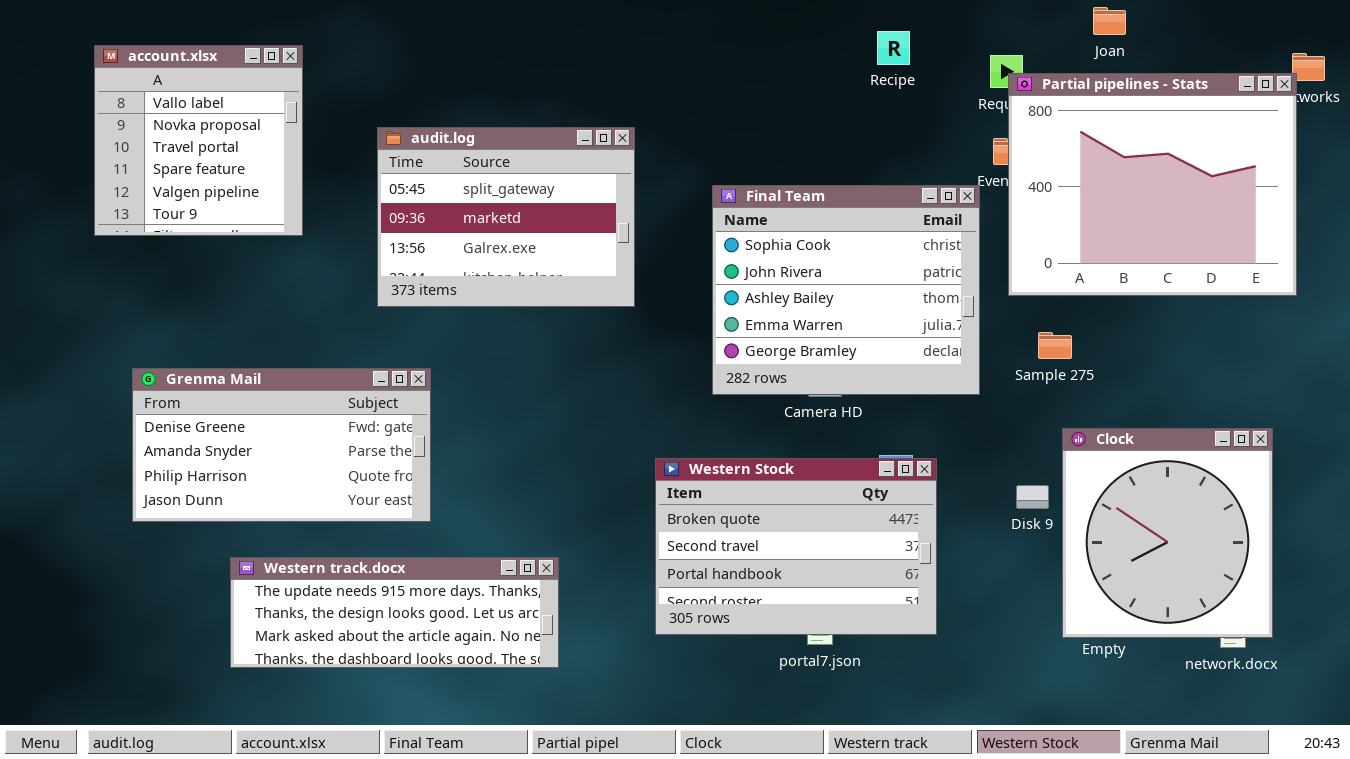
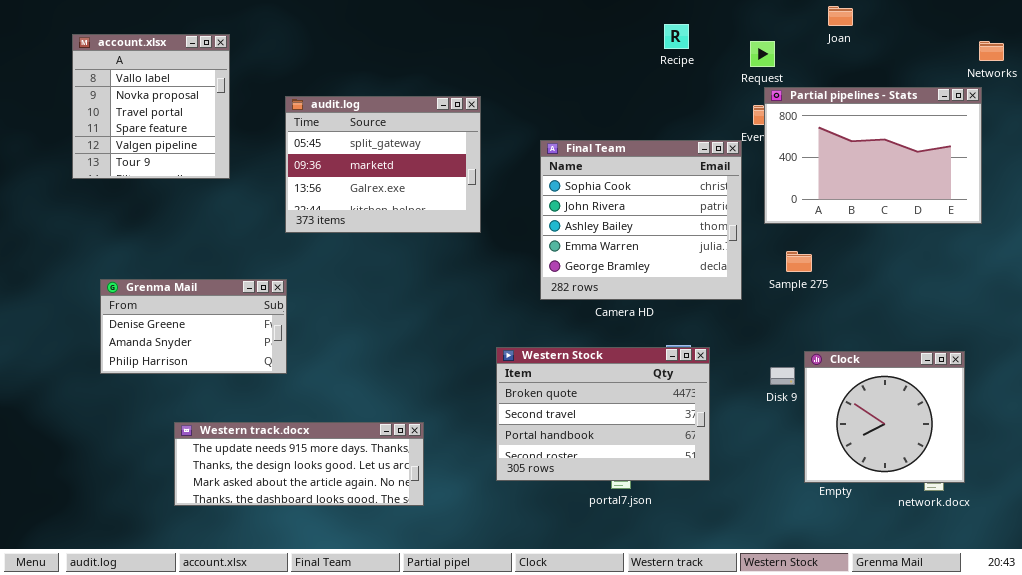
Partial pipelines - Stats: [1008,73,1297,296] -> [764,87,982,224], resized
Grenma Mail: [132,368,431,522] -> [100,279,287,374], resized
Clock: [1062,428,1273,638] -> [804,351,965,483], resized

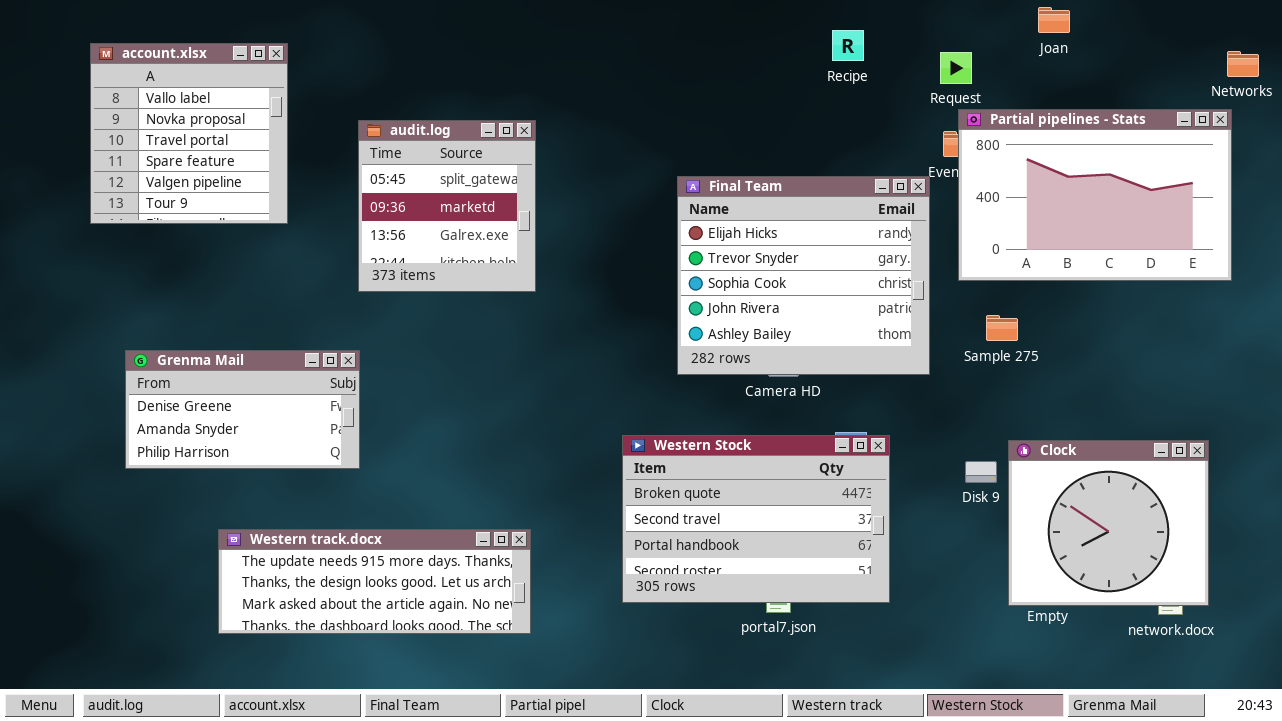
audit.log: [285,96,481,233] -> [358,120,536,292], resized
Final Team: [540,140,742,300] -> [677,176,930,375], scrolled up 2 rows

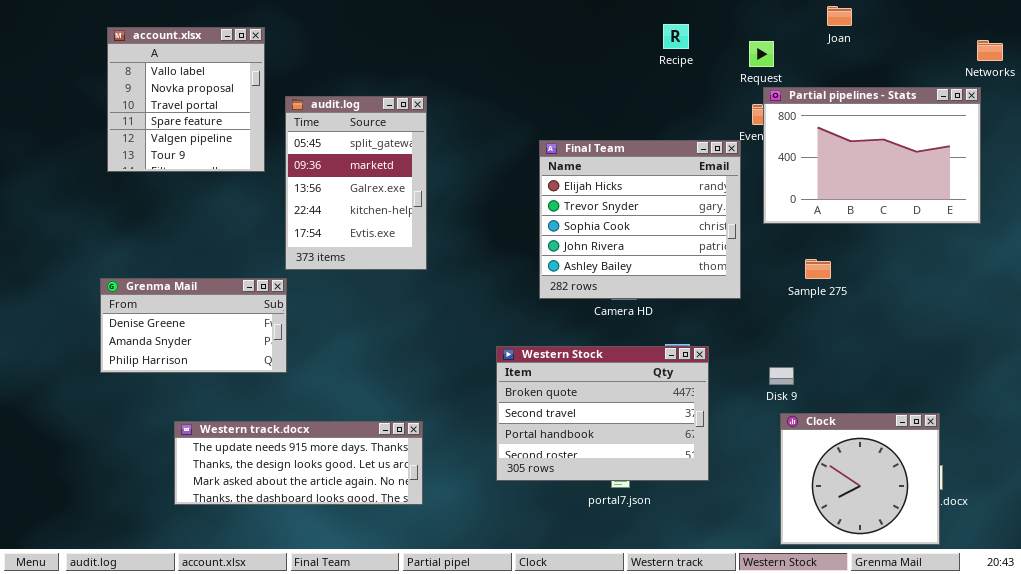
account.xlsx: [90,43,288,224] -> [107,27,265,172], moved
audit.log: [358,120,536,292] -> [285,96,427,270], resized
Sample 275: [986,315,1018,341] -> [805,259,831,279], moved
Clock: [1008,440,1209,606] -> [780,413,940,545], moved

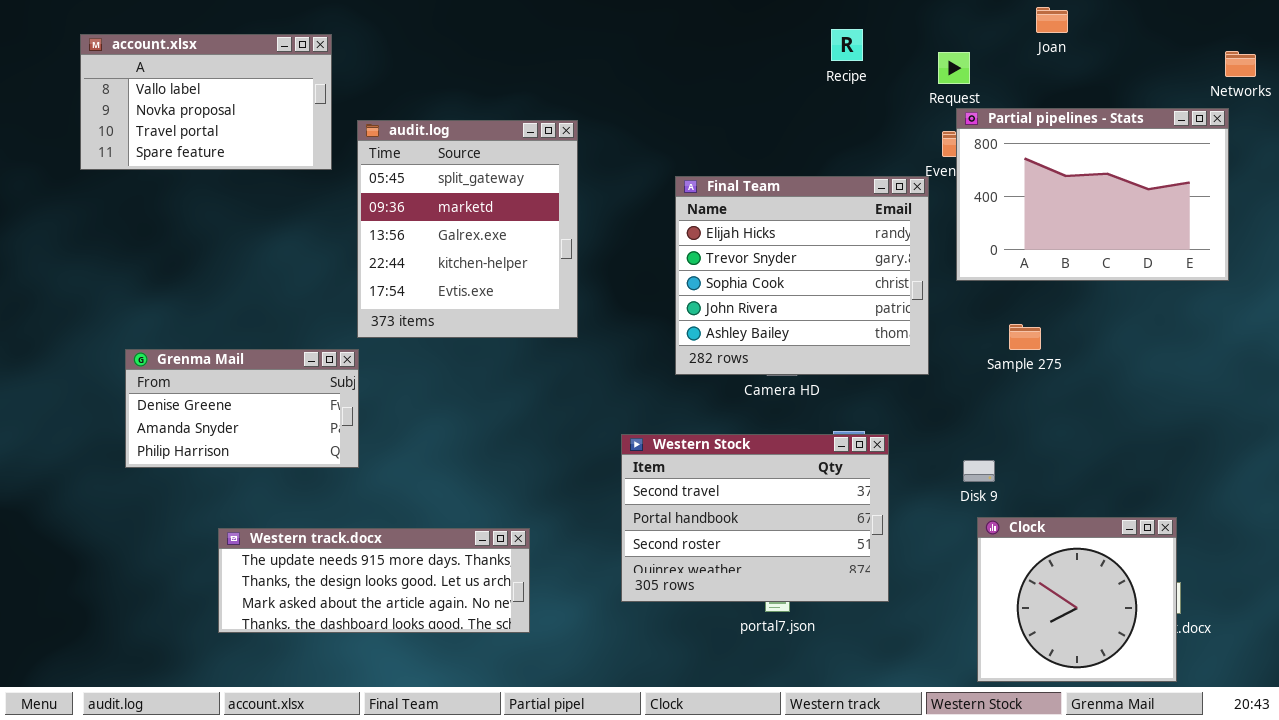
account.xlsx: [107,27,265,172] -> [80,34,332,170], resized
audit.log: [285,96,427,270] -> [357,120,578,338], resized
Western Stock: [496,346,709,481] -> [621,434,889,602], scrolled down 1 row

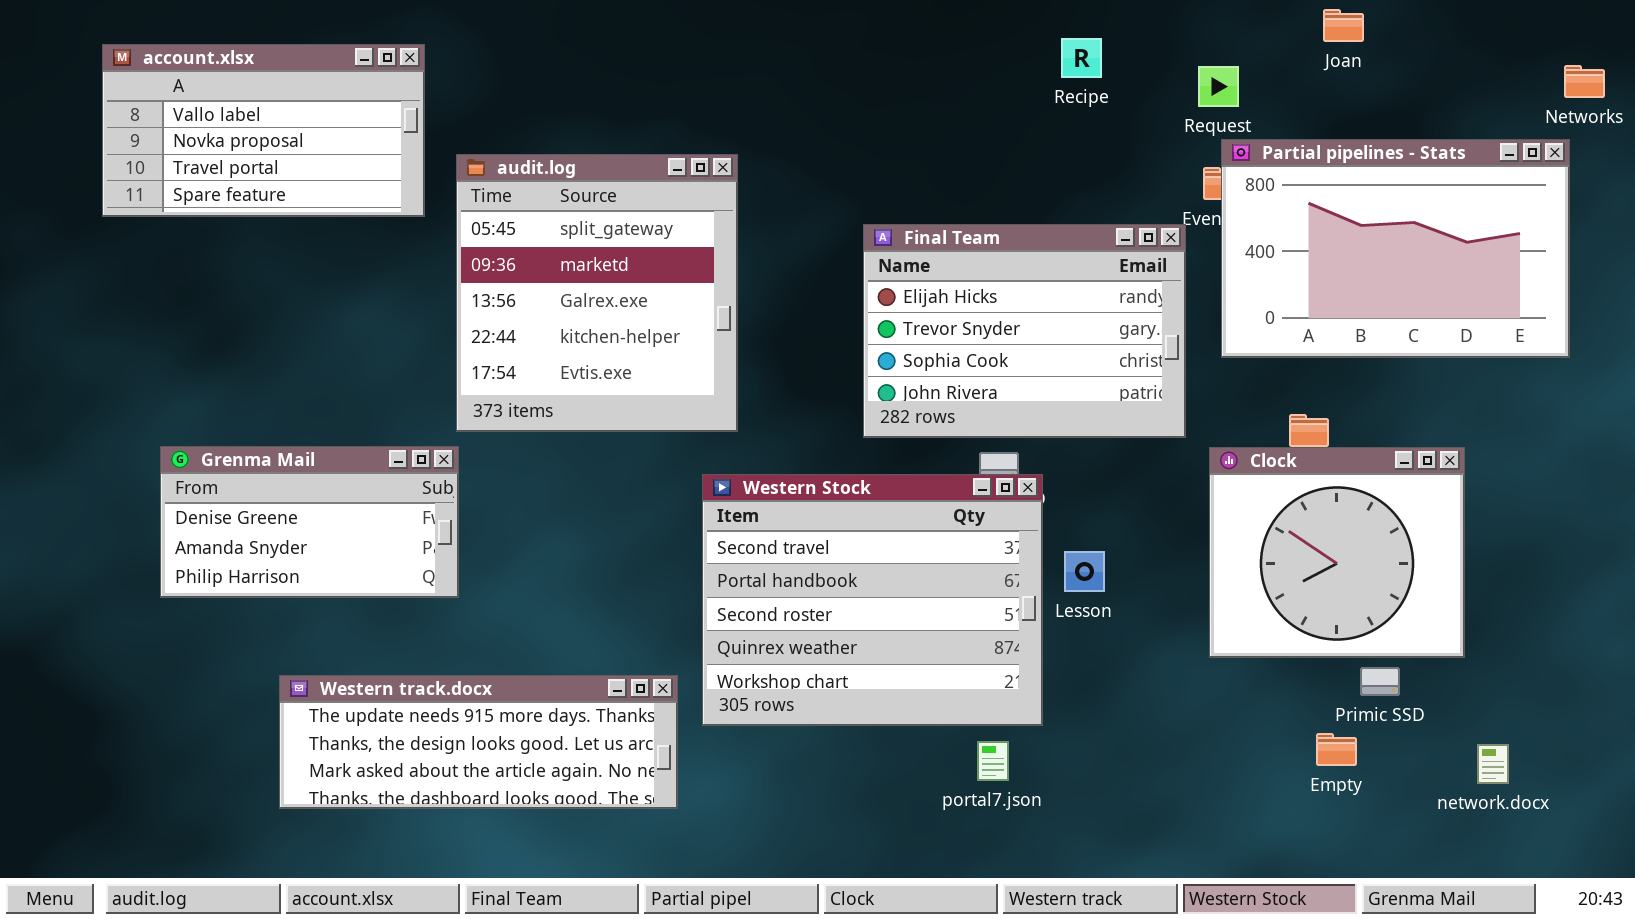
Final Team: [675,176,929,375] -> [863,224,1186,438], resized
Western Stock: [621,434,889,602] -> [702,474,1043,726], moved, resized
Clock: [977,517,1177,682] -> [1209,447,1465,658], moved

